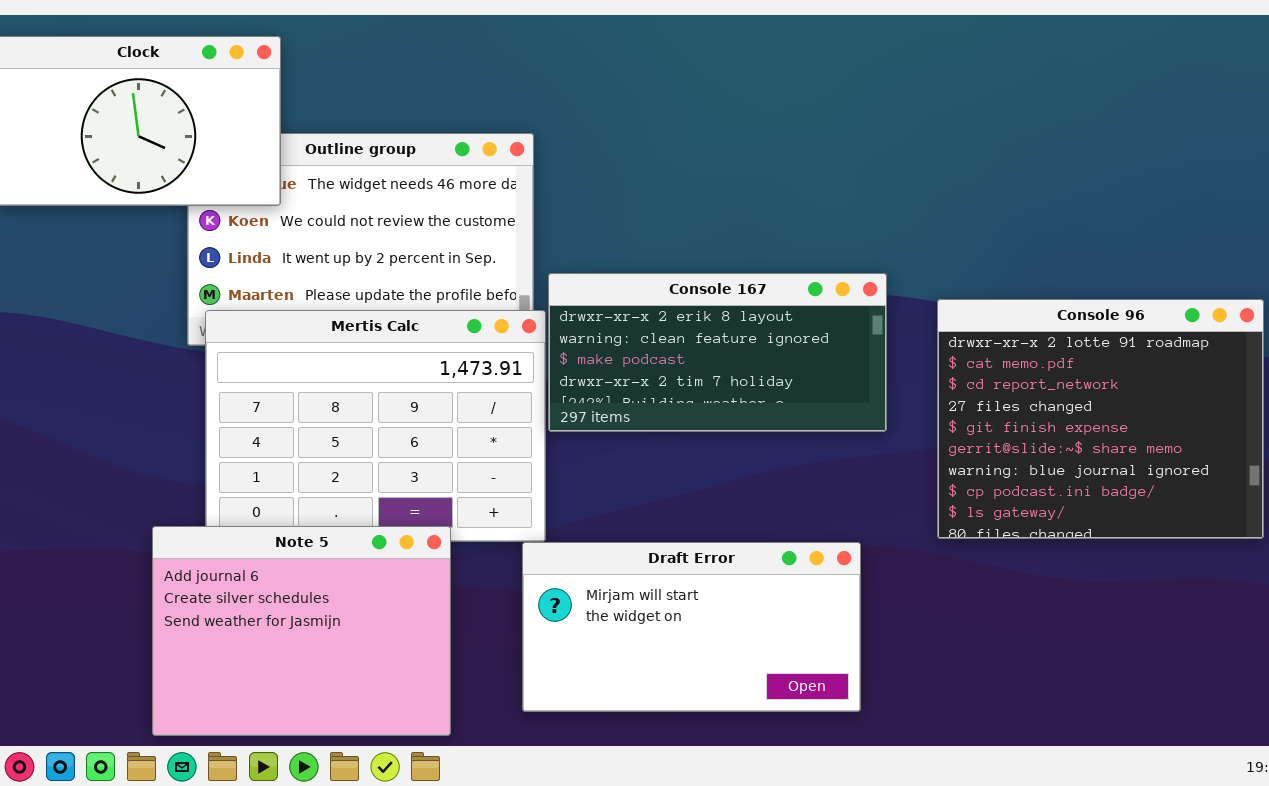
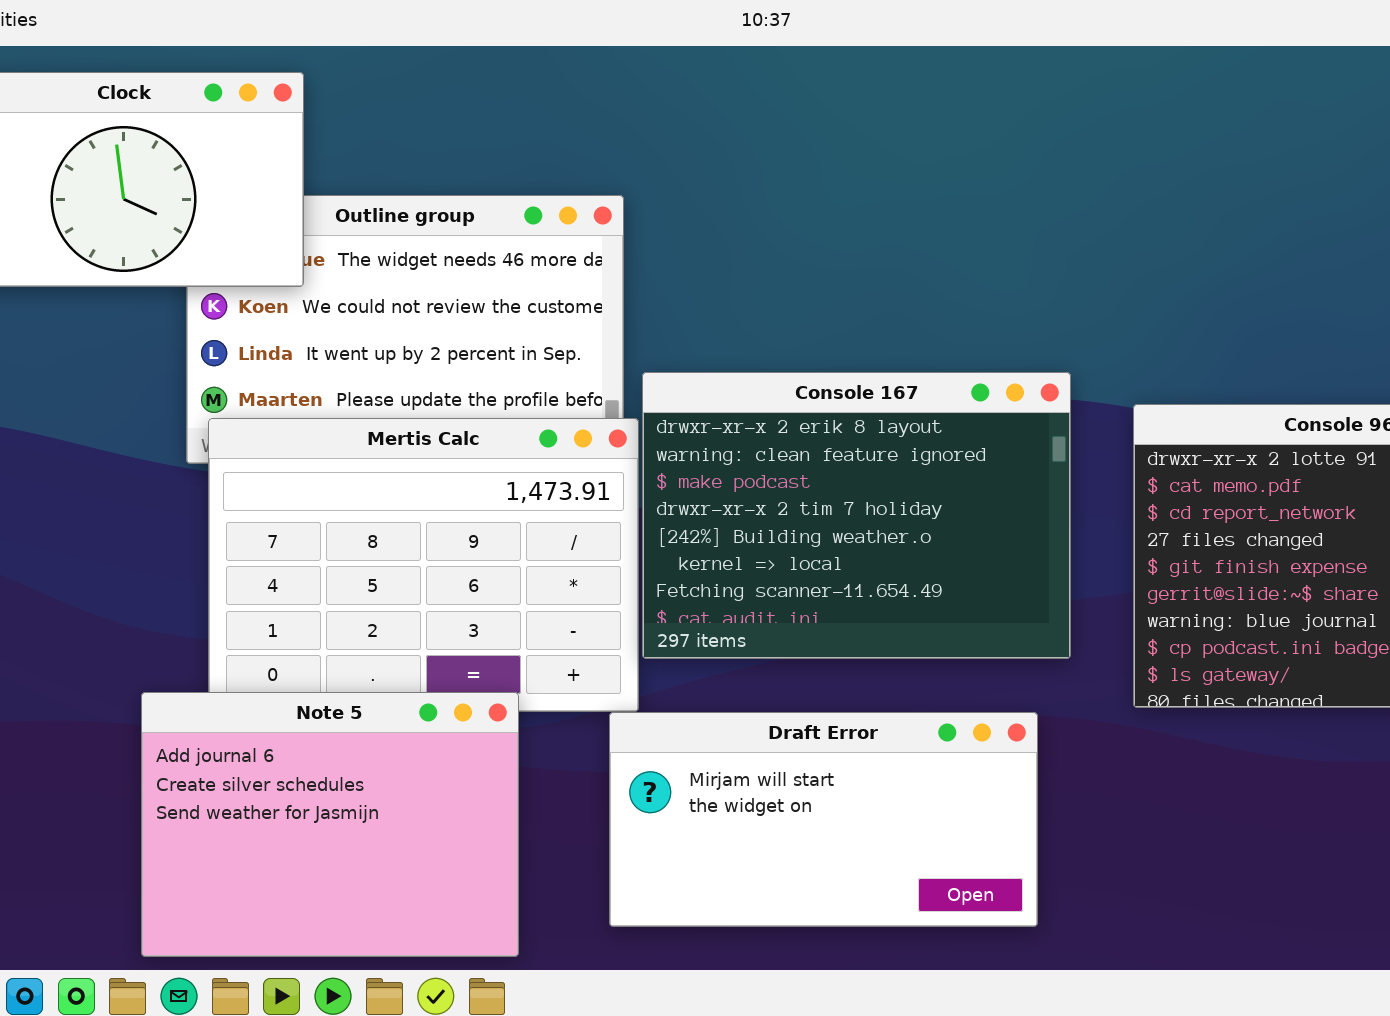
Console 167: [548,273,887,432] -> [642,372,1071,659], resized

